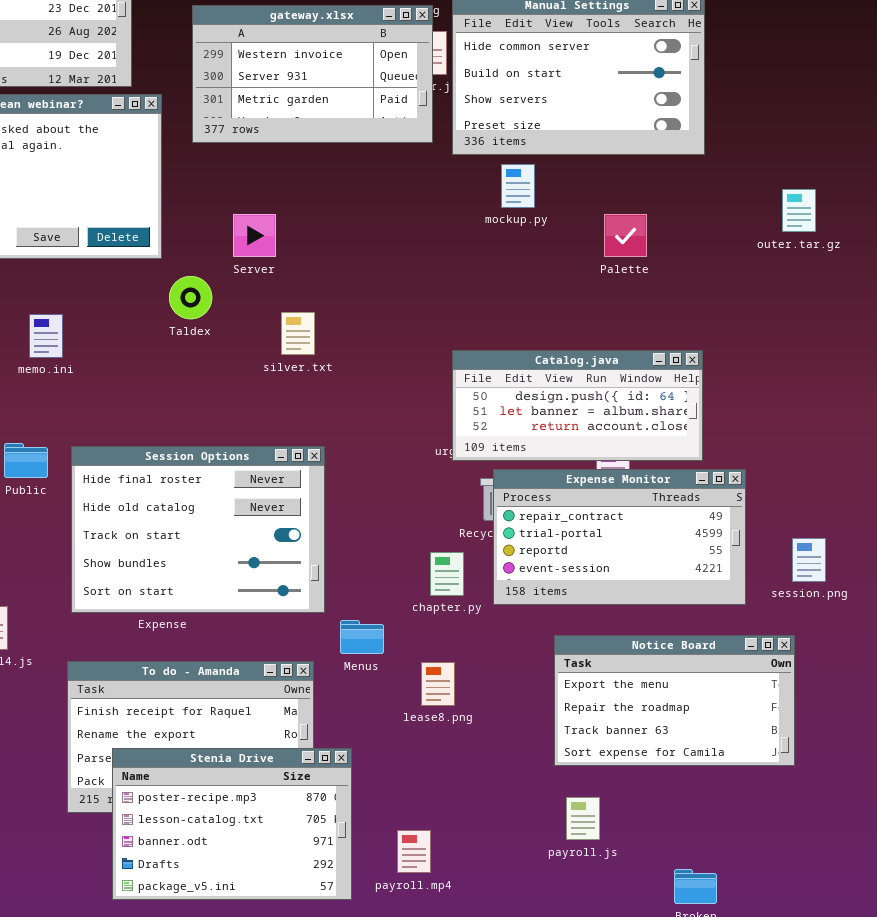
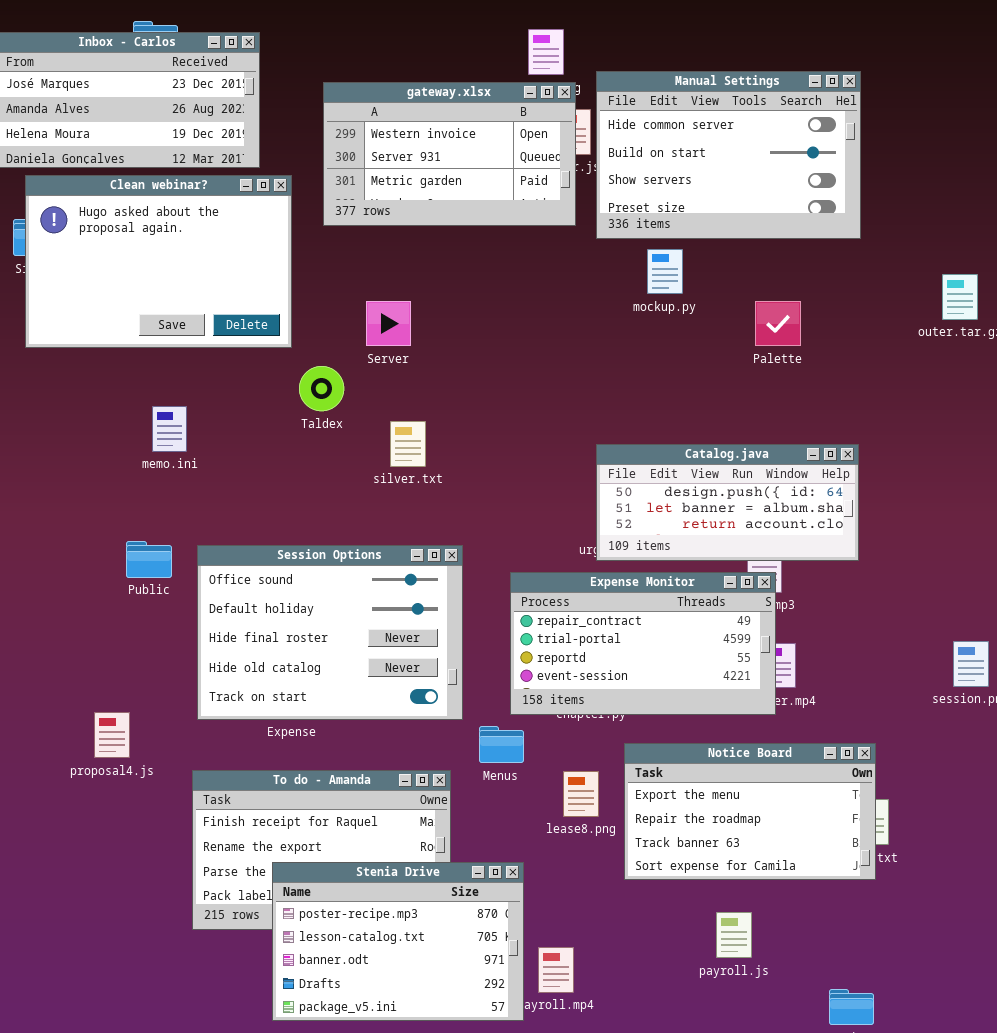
silver.txt: [281,312,315,355] -> [390,421,426,467], moved
Session Options: [71,446,325,613] -> [197,545,463,720], scrolled up 2 rows
Expense Monitor: [493,469,746,605] -> [510,572,776,715], moved
Notice Board: [554,635,795,766] -> [624,743,876,880], moved
Stenia Drive: [112,748,352,900] -> [272,862,524,1021], moved

